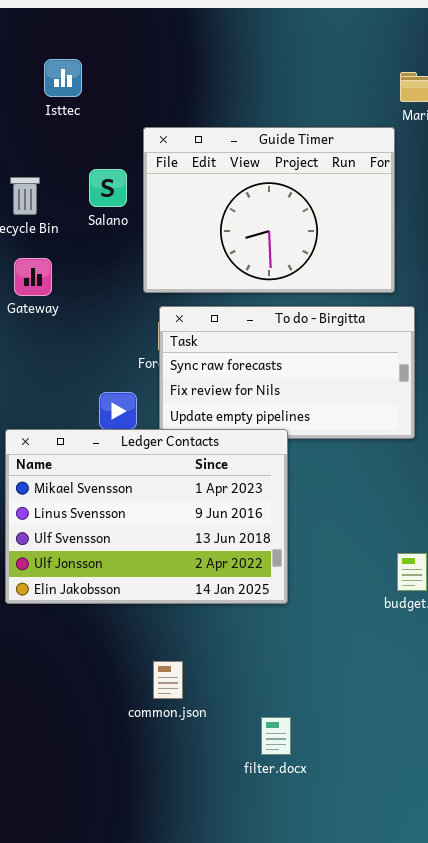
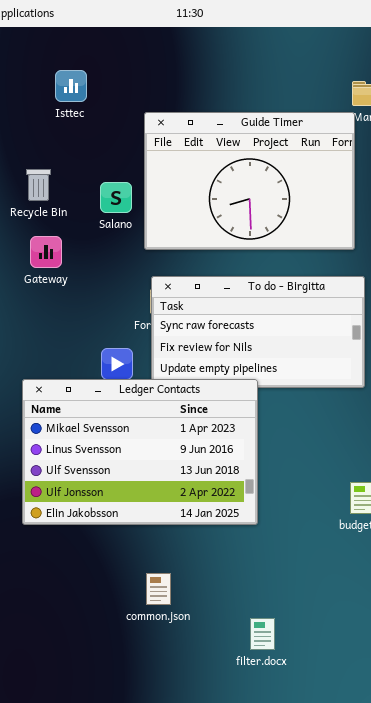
Guide Timer: [143,127,395,293] -> [144,112,355,250], moved
Salano: [89,169,127,207] -> [100,182,132,213], moved
filter.docx: [261,717,291,755] -> [250,618,275,650], moved

